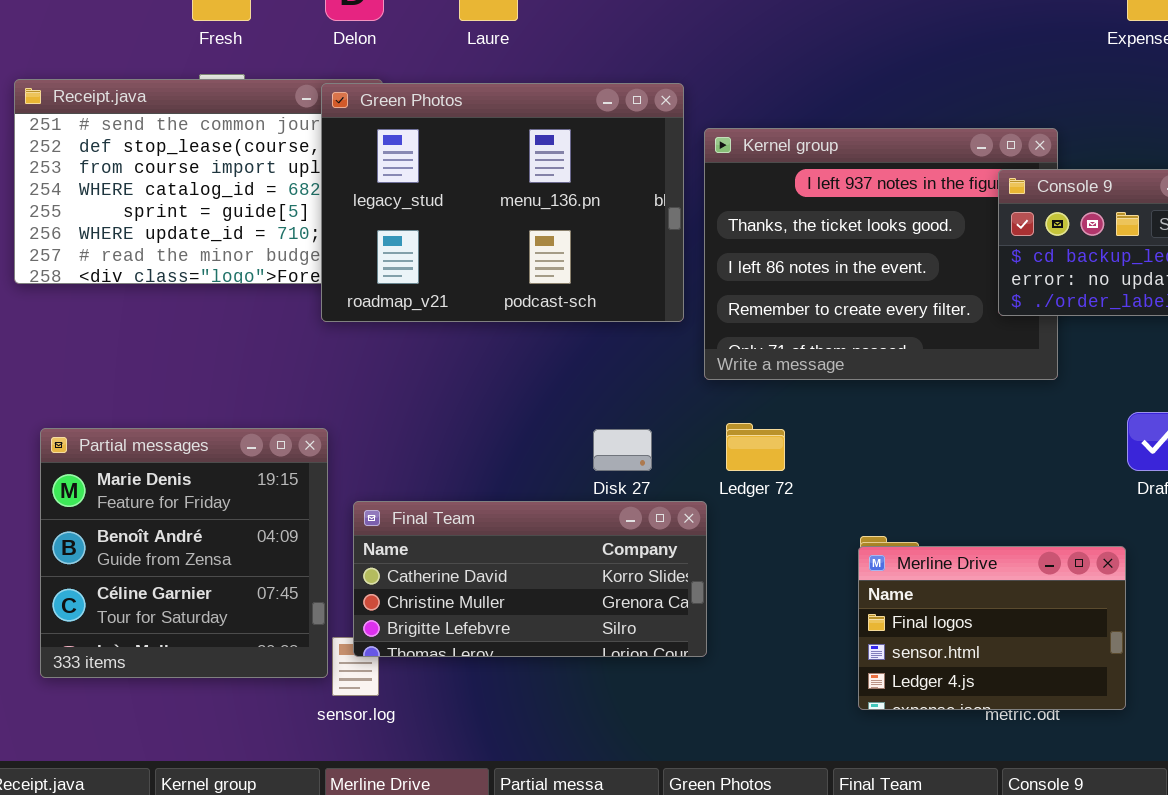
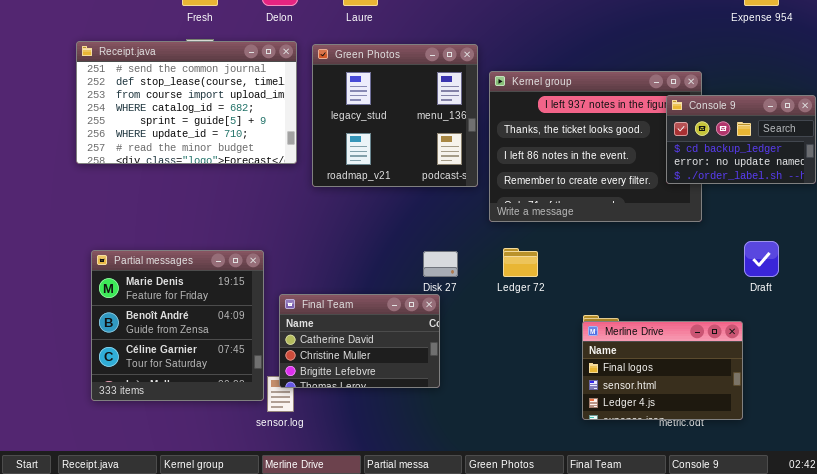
Green Photos: [321,83,684,322] -> [312,44,478,187], resized
Final Team: [353,501,707,657] -> [279,294,440,388], resized

